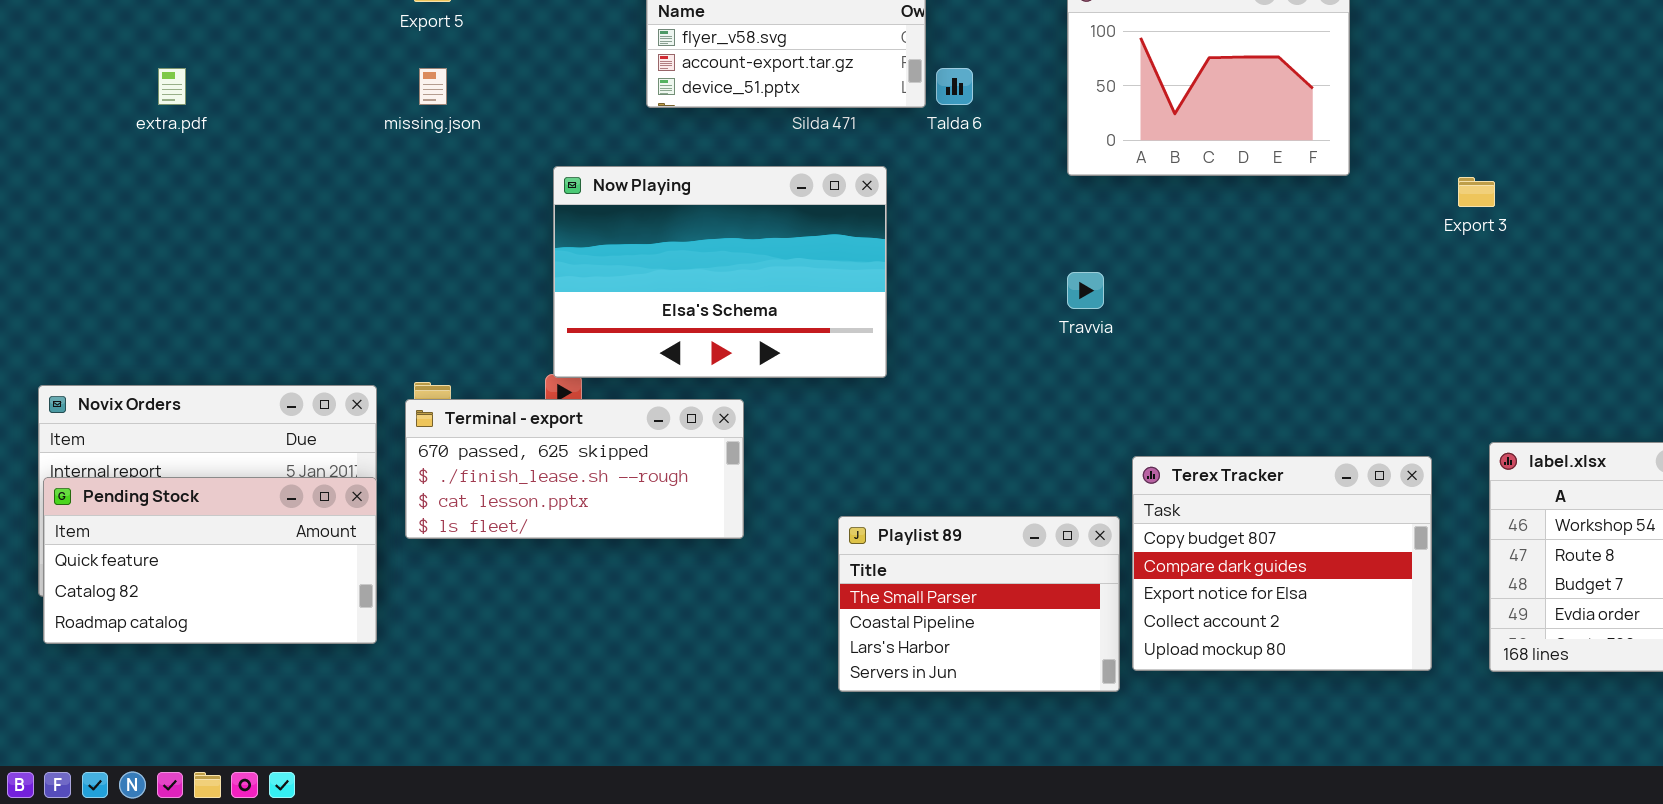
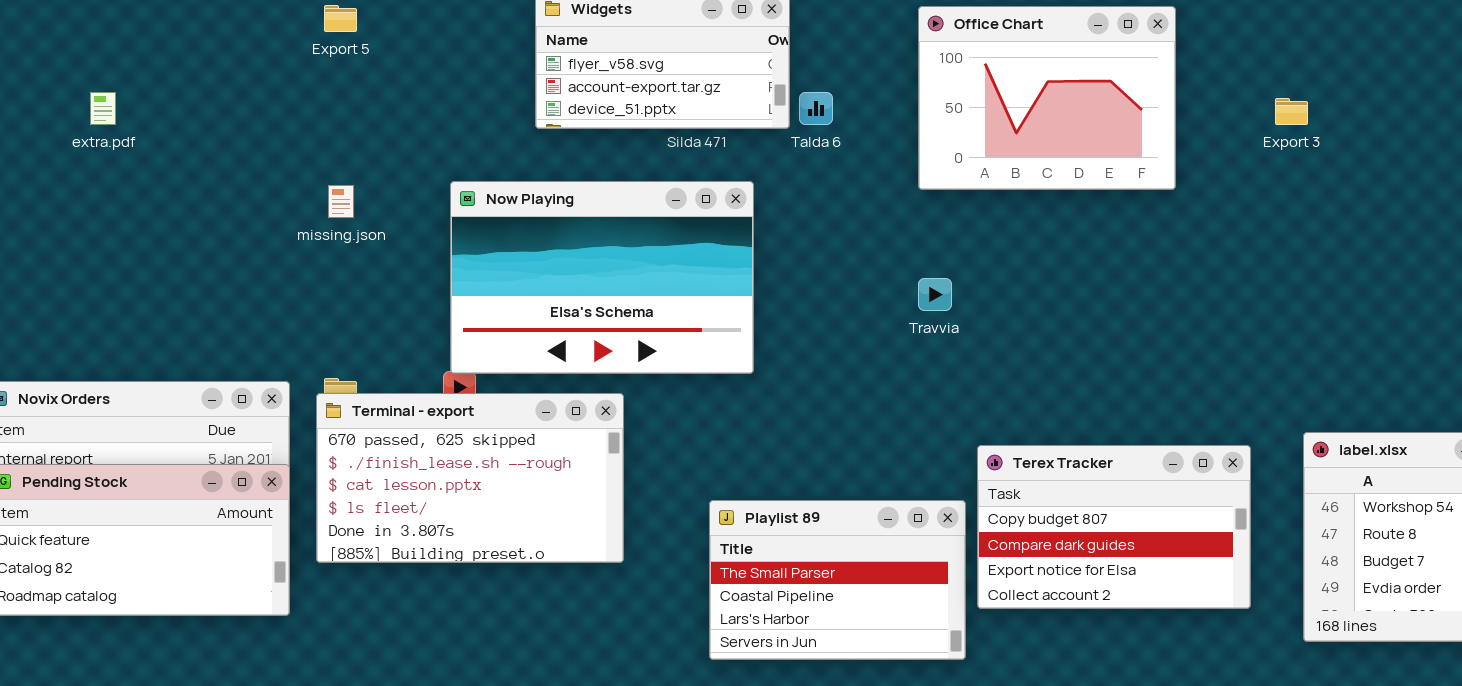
missing.json: [419,68,447,105] -> [328,185,354,218], moved
Export 3: [1458,177,1495,207] -> [1275,98,1308,125], moved
Terminal - export: [405,399,744,539] -> [316,393,624,563], resized
Terex Tracker: [1132,456,1432,671] -> [977,445,1251,609], resized

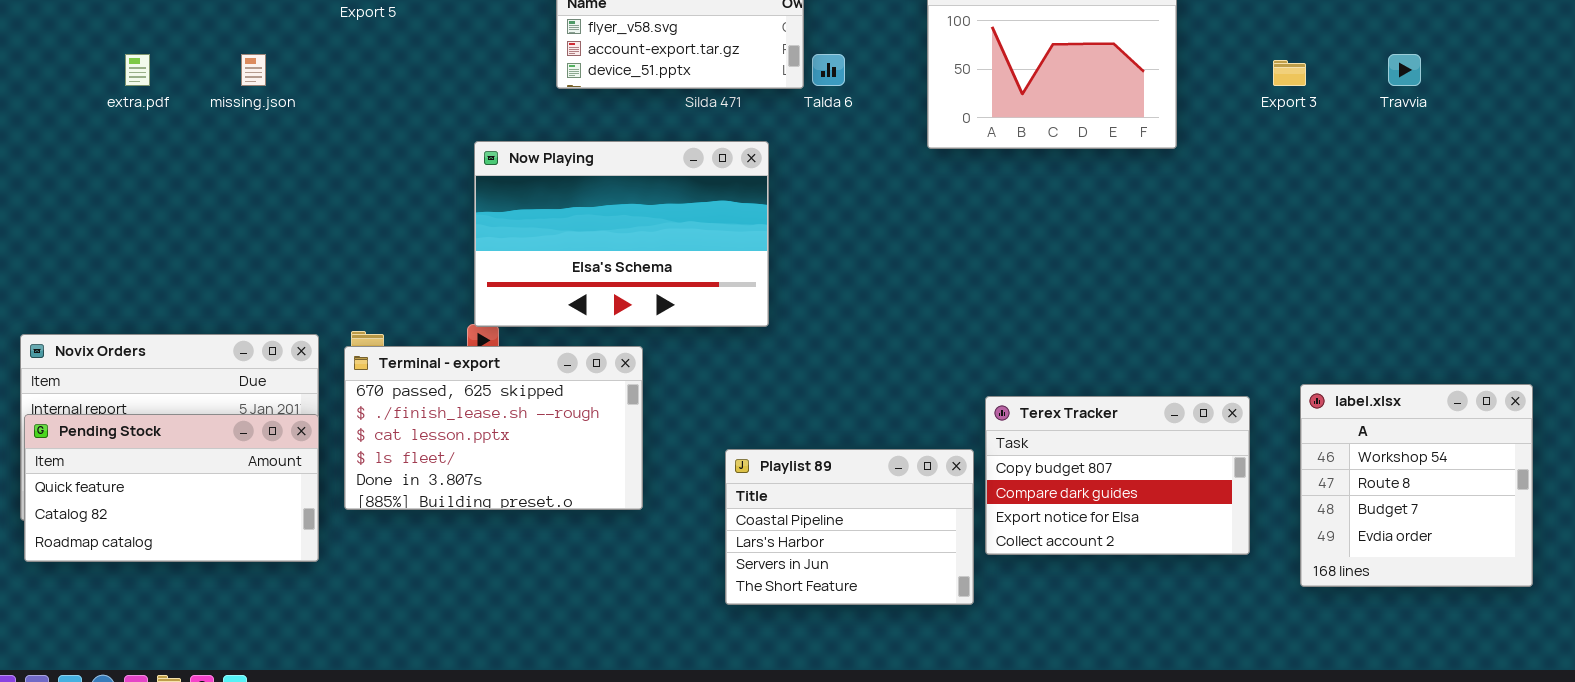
missing.json: [328,185,354,218] -> [241,54,266,86], moved
Travvia: [918,278,952,311] -> [1388,54,1421,86], moved
Playlist 89: [709,500,966,660] -> [725,449,974,605], scrolled down 1 row

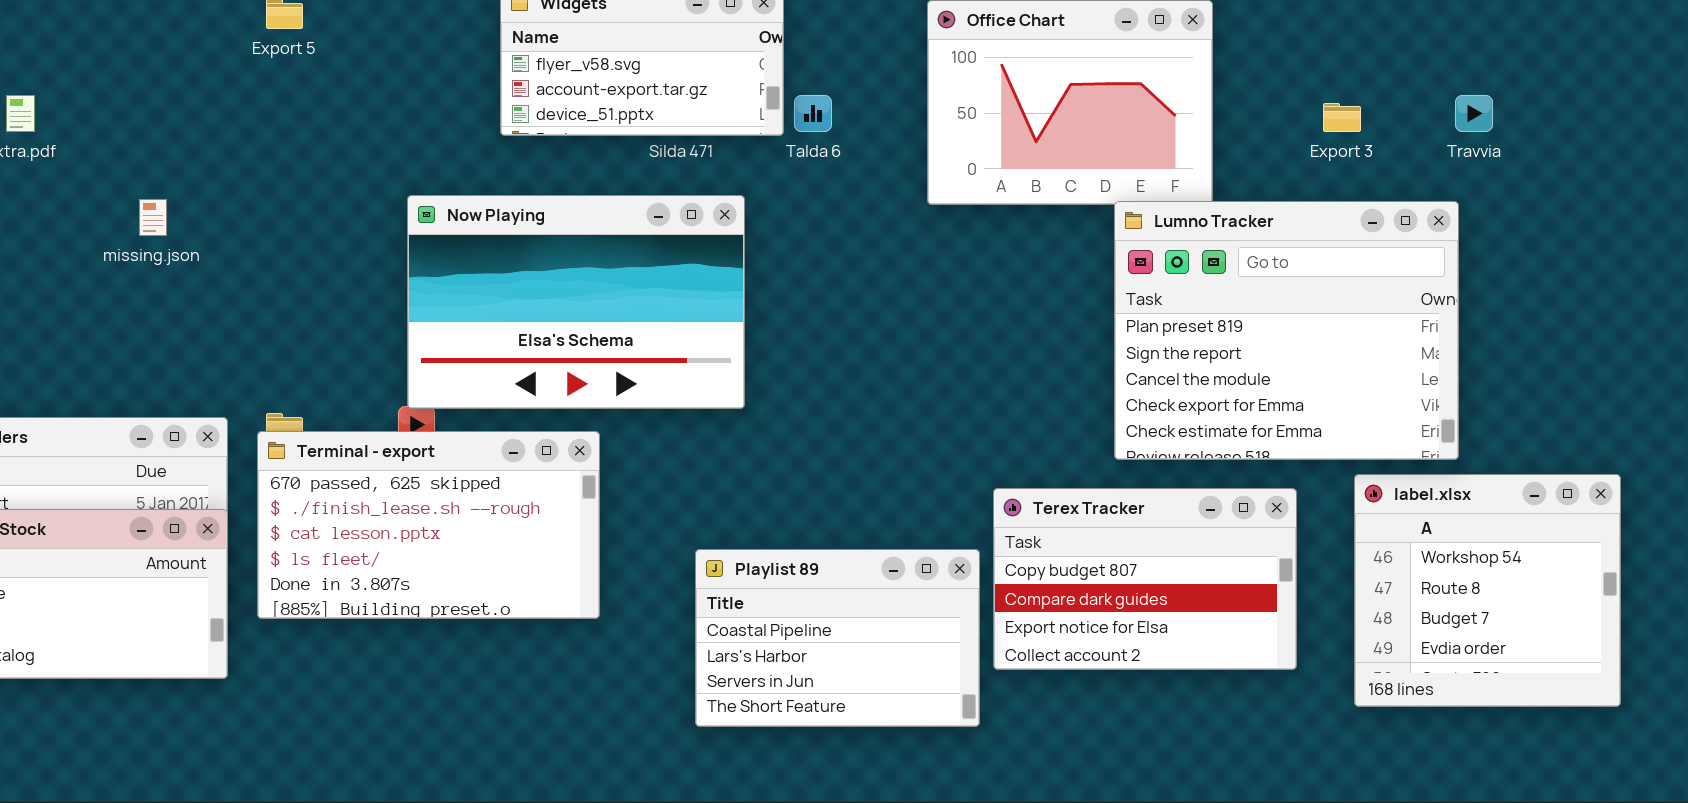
missing.json: [241,54,266,86] -> [139,199,167,236], moved
Lumno Tracker: none -> [1114,201,1459,460], opened

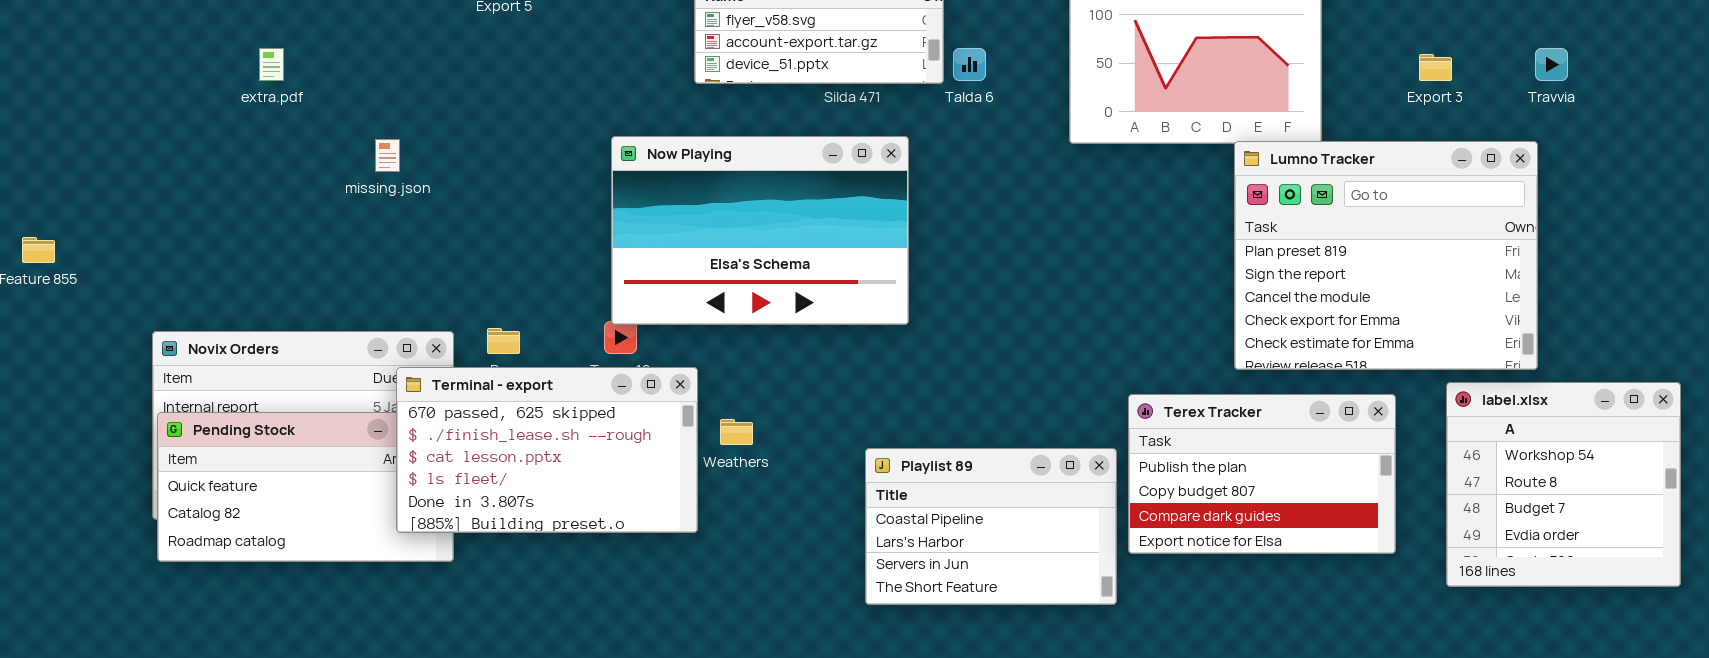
Terminal - export: [257,431,600,619] -> [396,367,698,533], moved
Terex Tracker: [993,488,1297,670] -> [1128,394,1396,554], scrolled up 1 row

